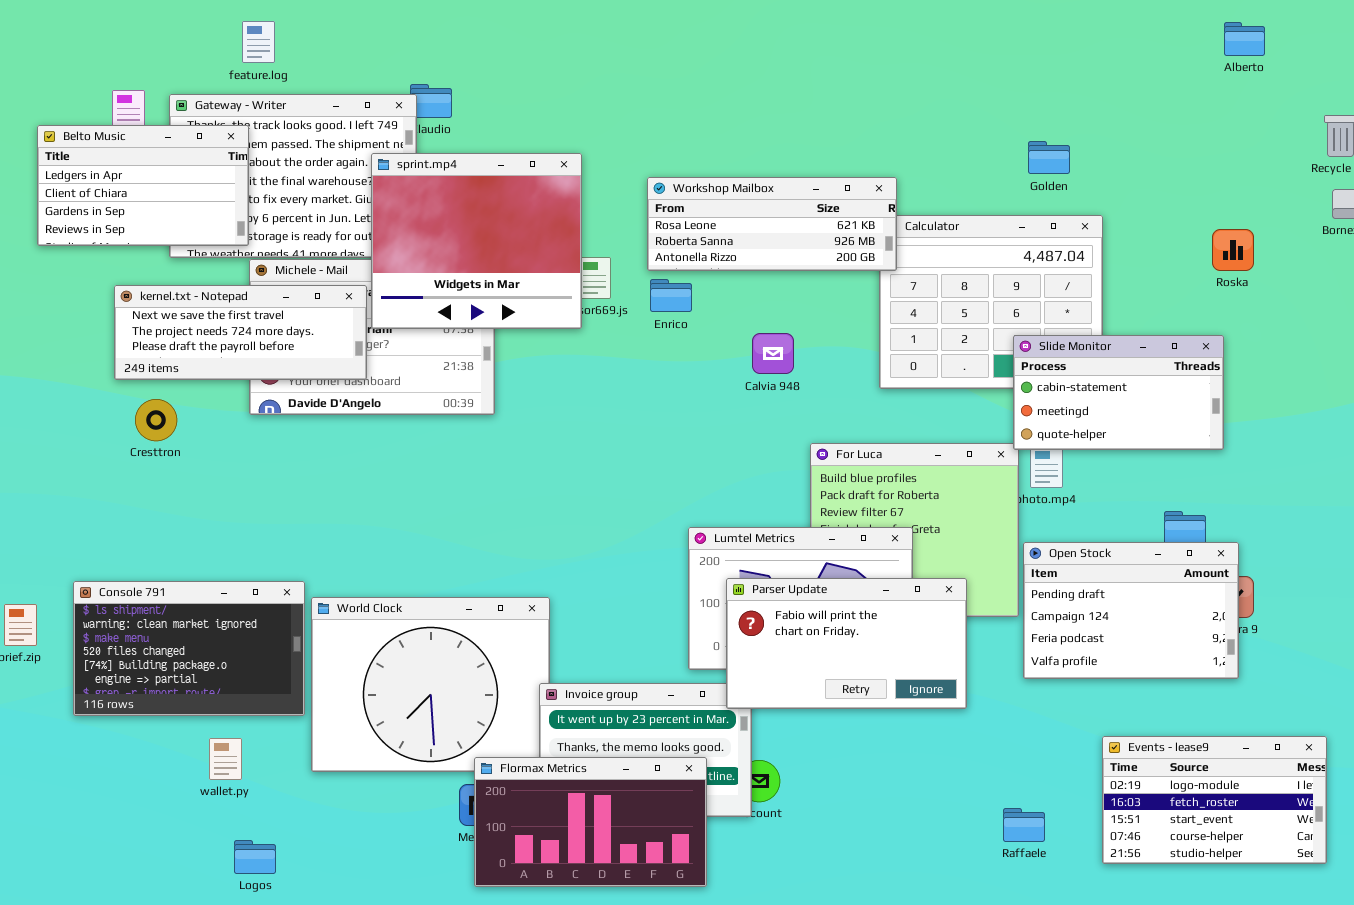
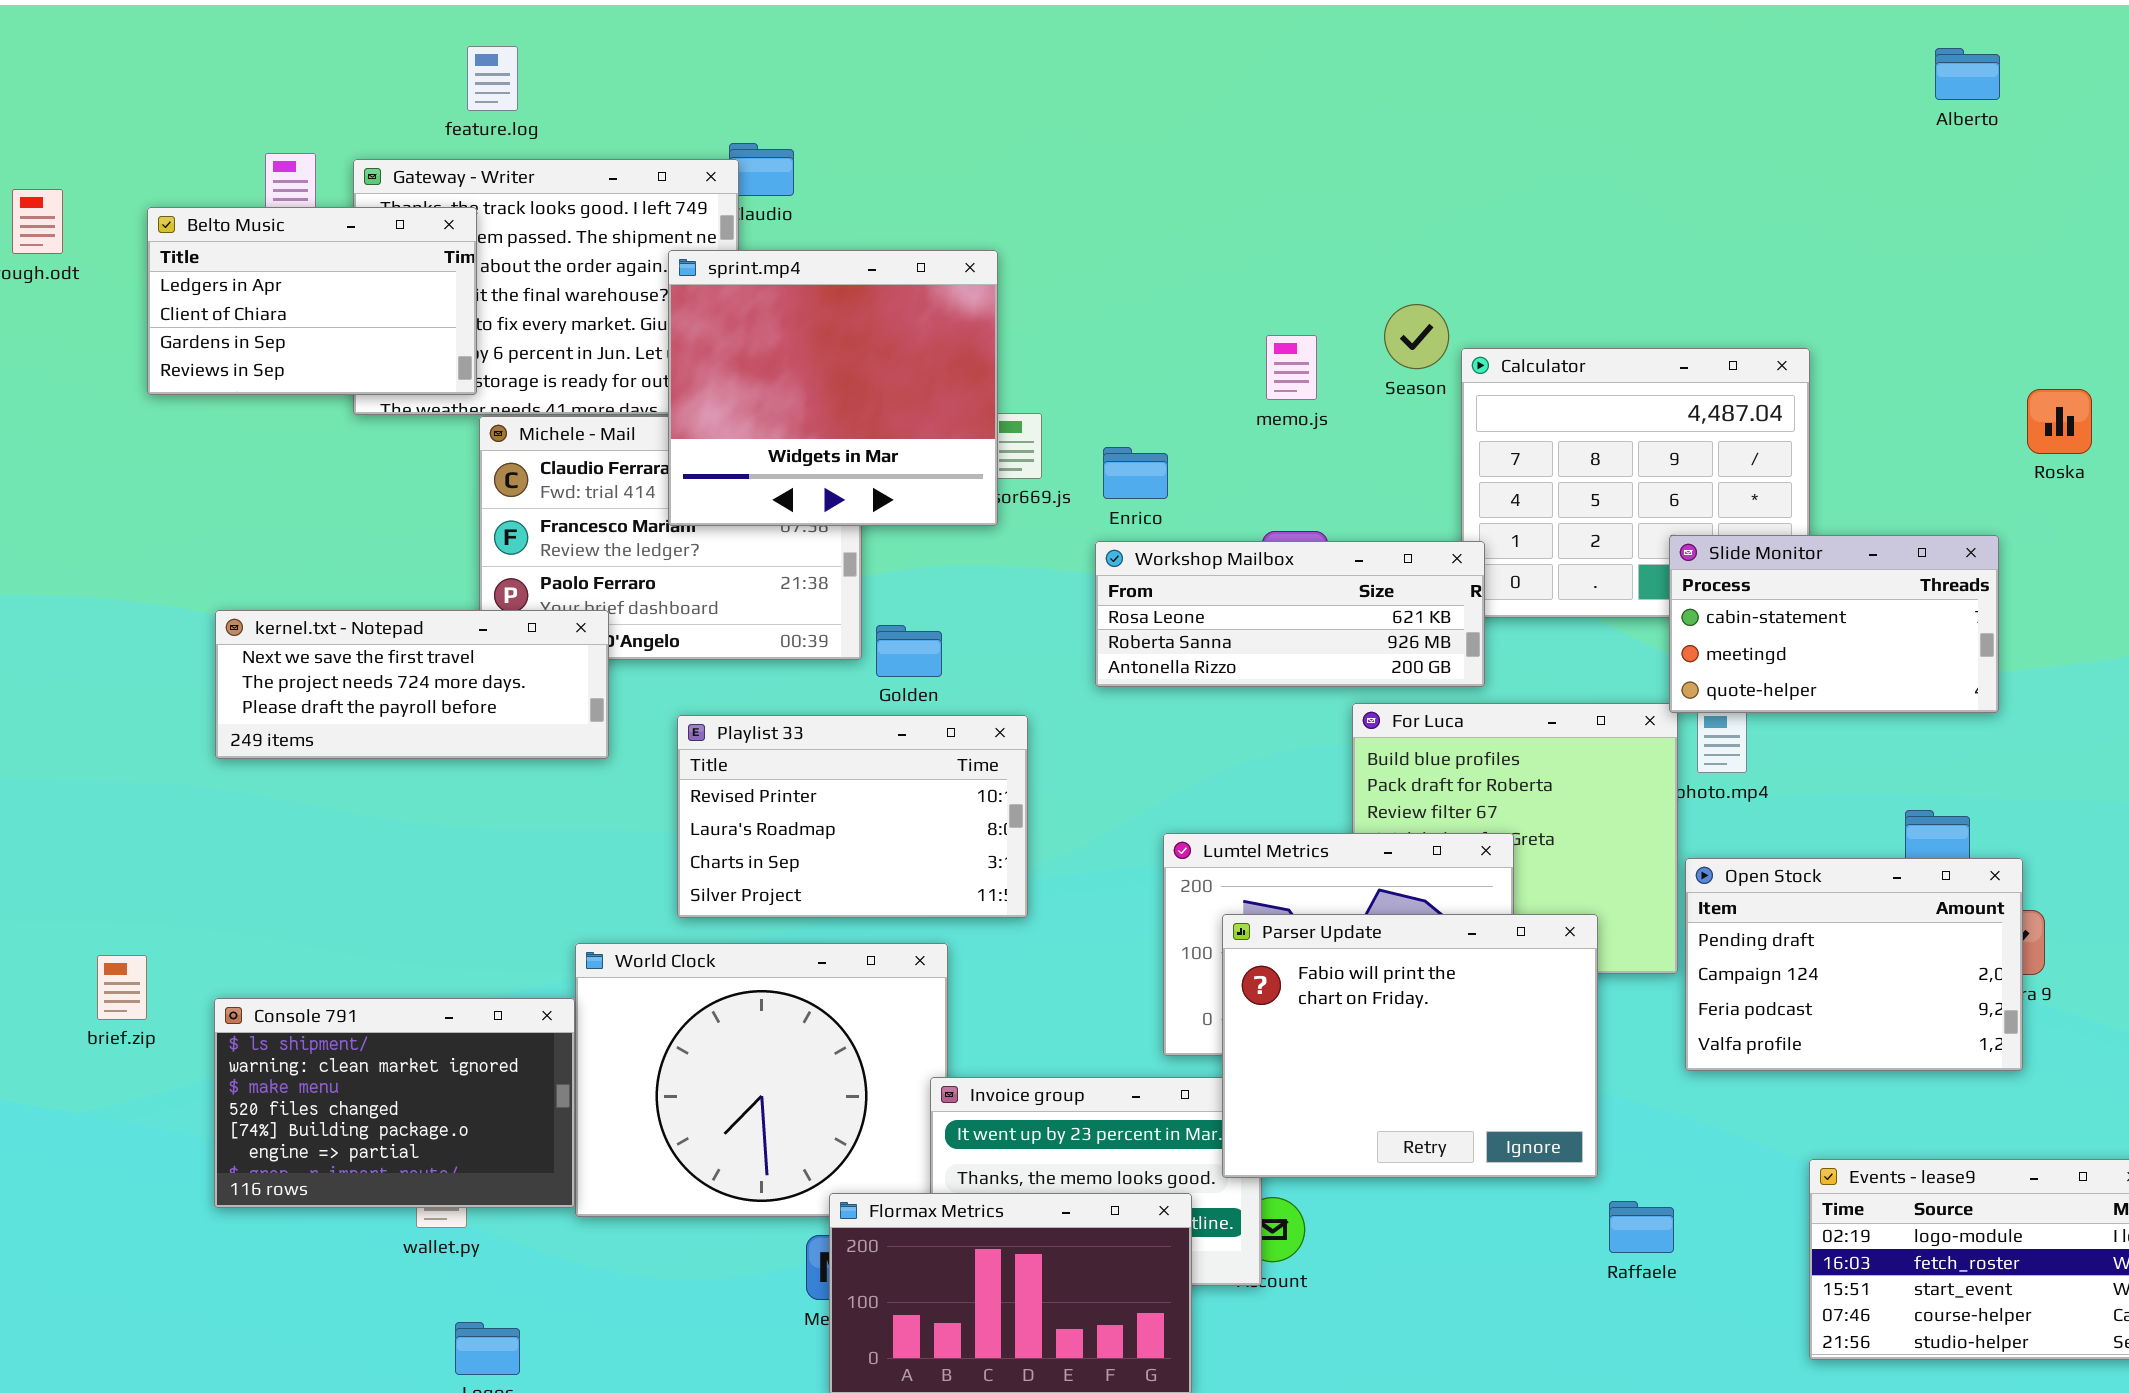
Alberto: [1224,22,1265,56] -> [1935,48,2000,100], moved
Golden: [1028,141,1070,174] -> [876,625,942,677], moved
Workshop Mailbox: [647,177,897,271] -> [1095,541,1485,687], moved
Roska: [1212,229,1254,271] -> [2027,389,2092,454], moved
kernel.txt - Notepad: [114,285,367,380] -> [215,610,609,759], moved
Playlist 33: none -> [677,715,1028,918], opened
Parser Update: [726,578,967,709] -> [1222,914,1598,1178], resized
Console 791: [73,581,305,716] -> [214,998,575,1208], moved
Raffaele: [1003,808,1045,842] -> [1609,1201,1674,1253], moved

